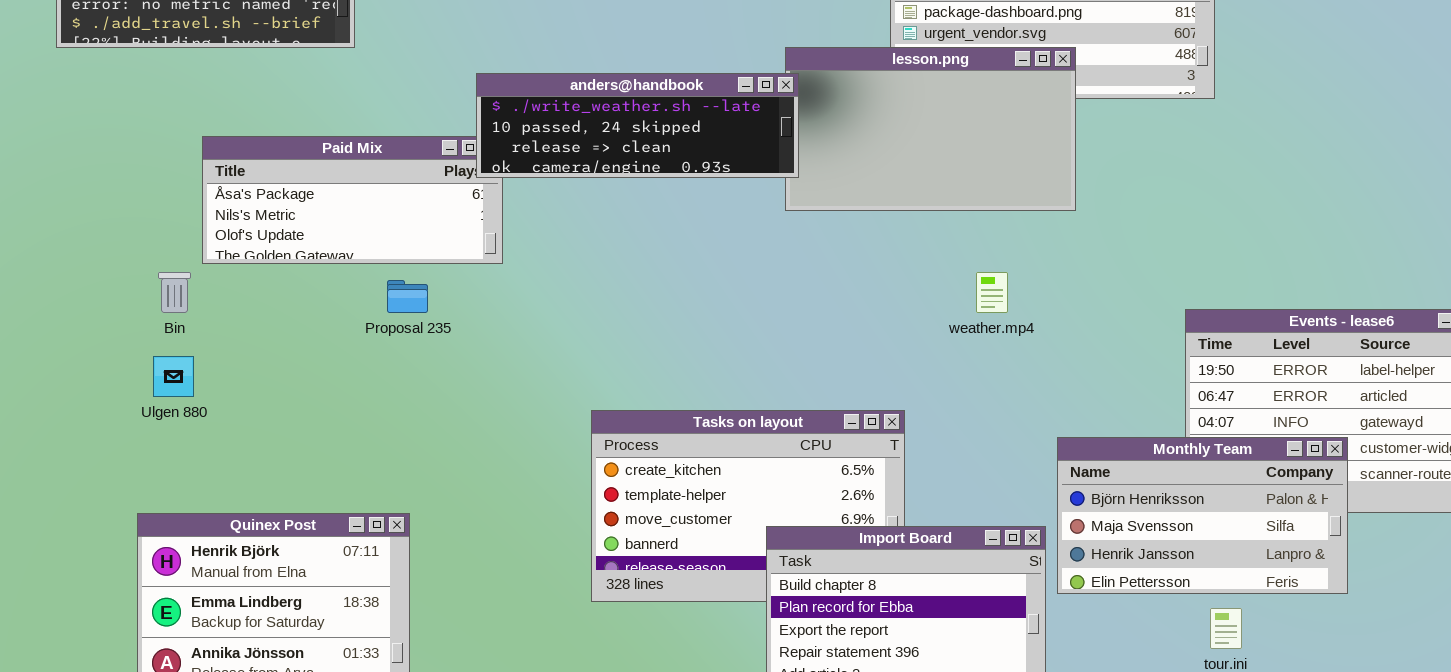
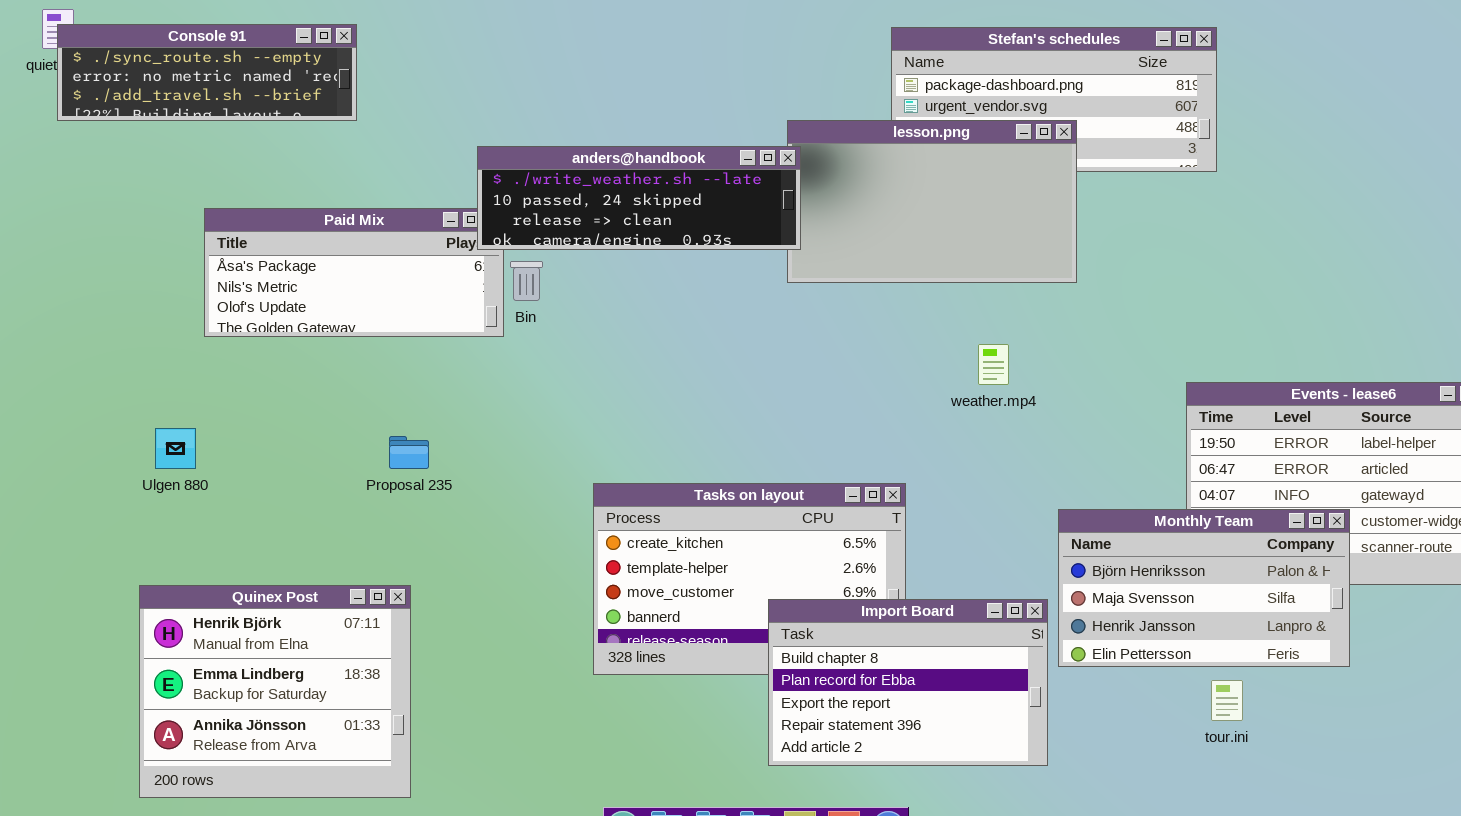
Bin: [158,272,191,313] -> [510,261,543,301], moved
Proposal 235: [387,280,428,313] -> [389,436,429,469], moved

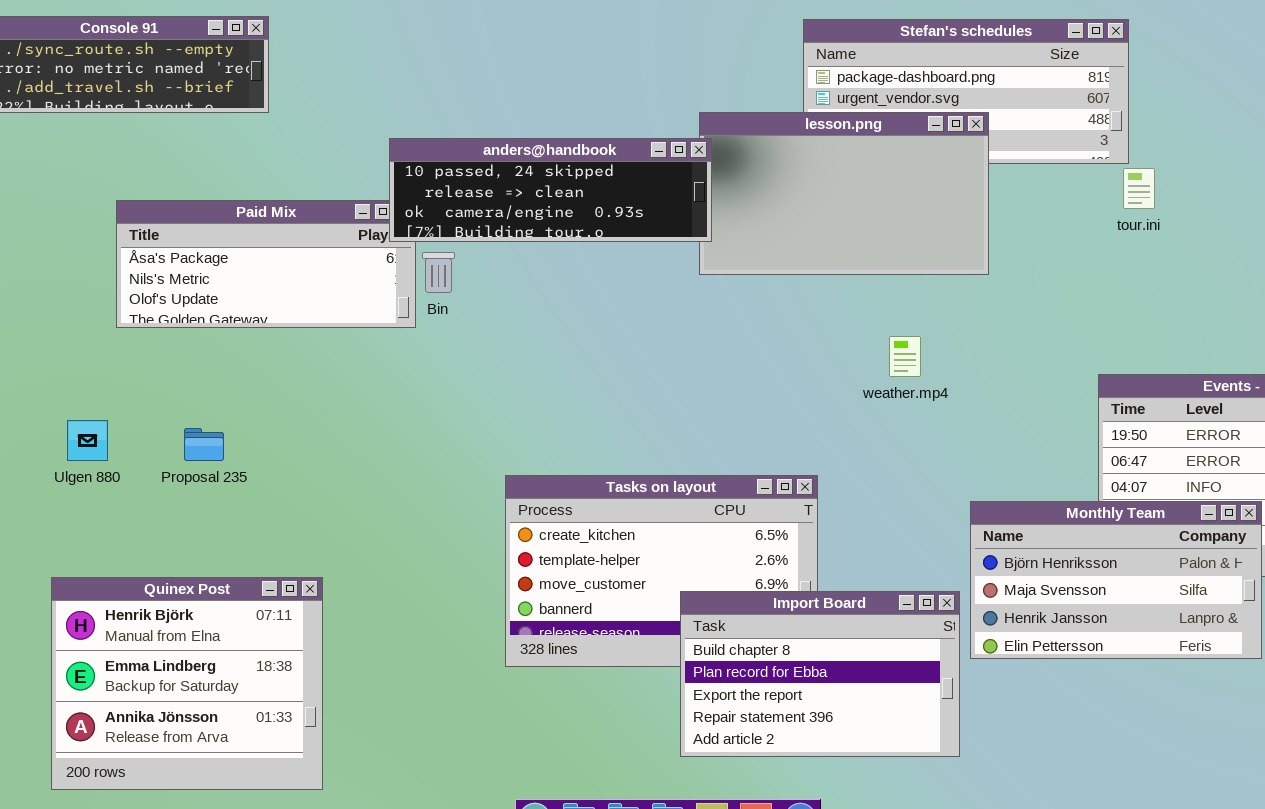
anders@handbook: [477,146,801,250] -> [389,138,712,242], scrolled down 1 row
Proposal 235: [389,436,429,469] -> [184,428,224,461], moved
tour.ini: [1211,680,1243,721] -> [1123,168,1155,209], moved

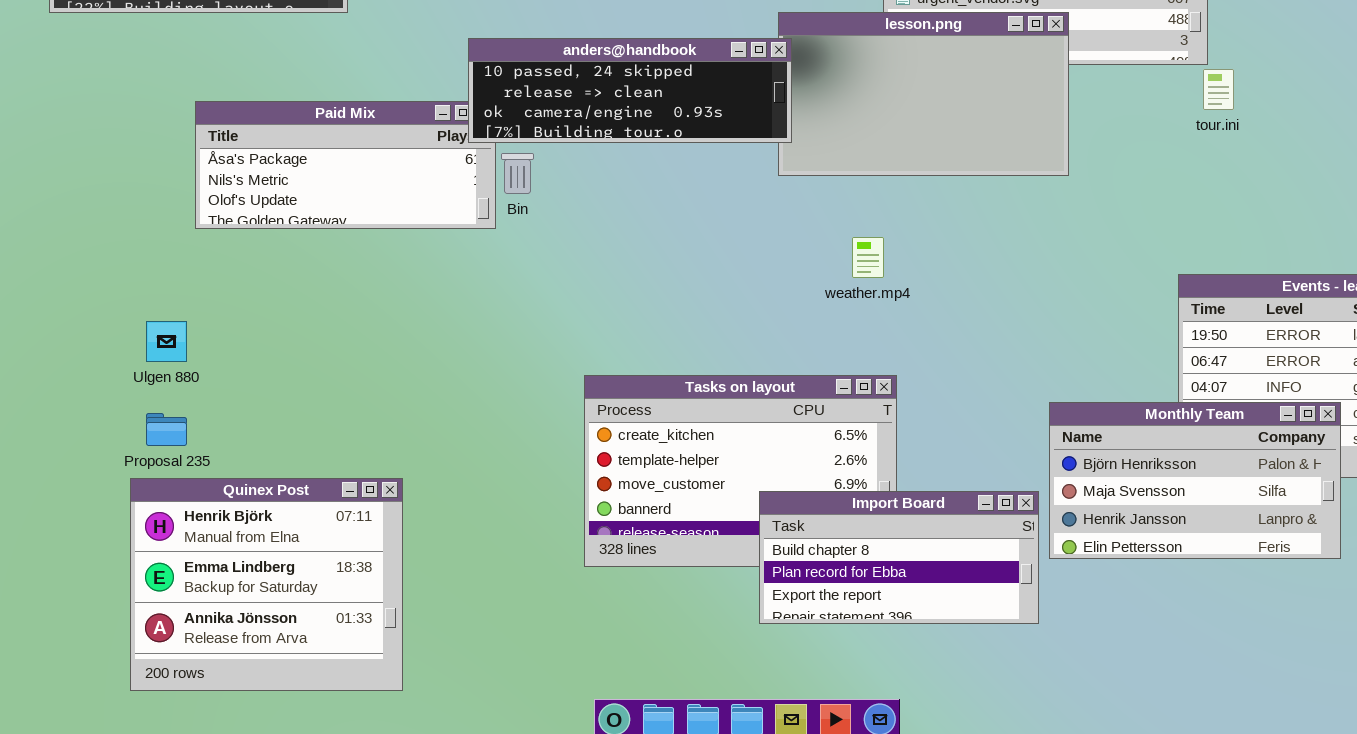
weather.mp4: [889,336,921,377] -> [852,237,884,278], moved
Proposal 235: [184,428,224,461] -> [146,413,187,446], moved
Import Board: [680,591,960,757] -> [759,491,1039,624], resized

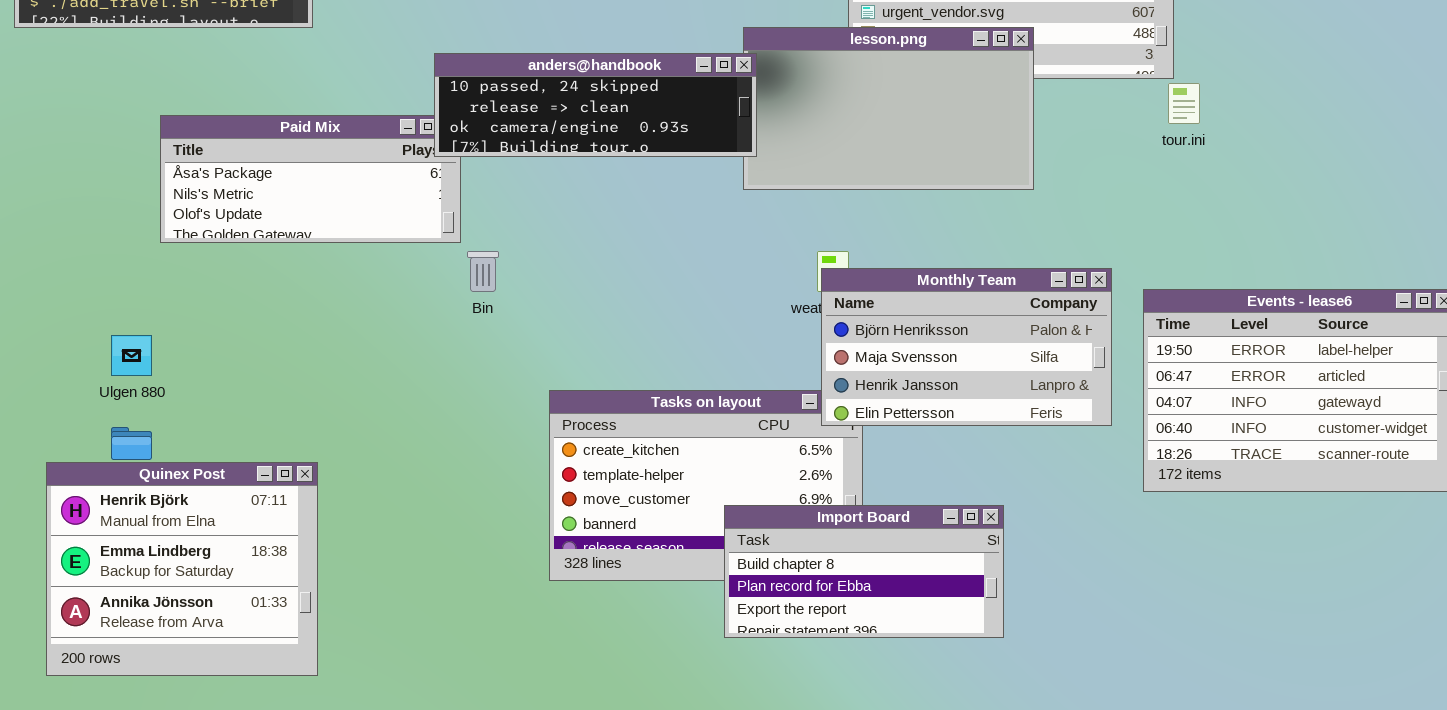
Bin: [501,153,534,194] -> [467,251,499,292], moved
Monthly Team: [1049,402,1341,559] -> [821,268,1112,426], moved
Quinex Post: [130,478,403,691] -> [46,462,318,676], moved

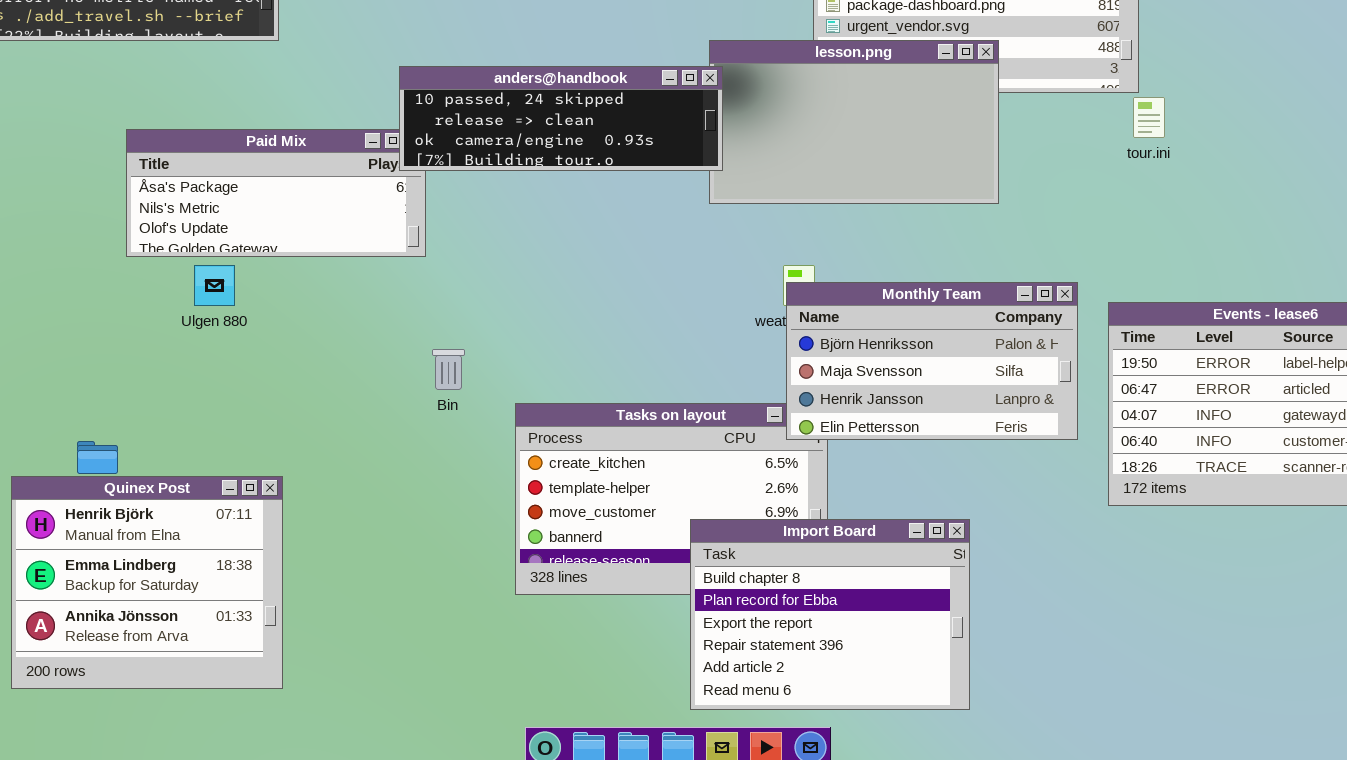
Bin: [467,251,499,292] -> [432,349,465,390], moved
Ulgen 880: [111,335,152,376] -> [194,265,235,306], moved
Import Board: [724,505,1004,638] -> [690,519,970,710], resized

